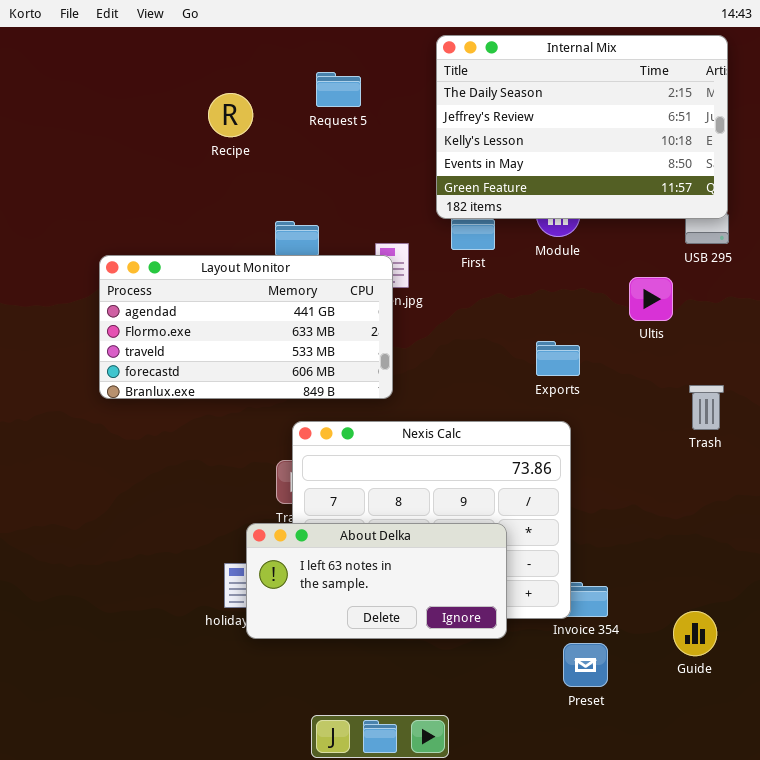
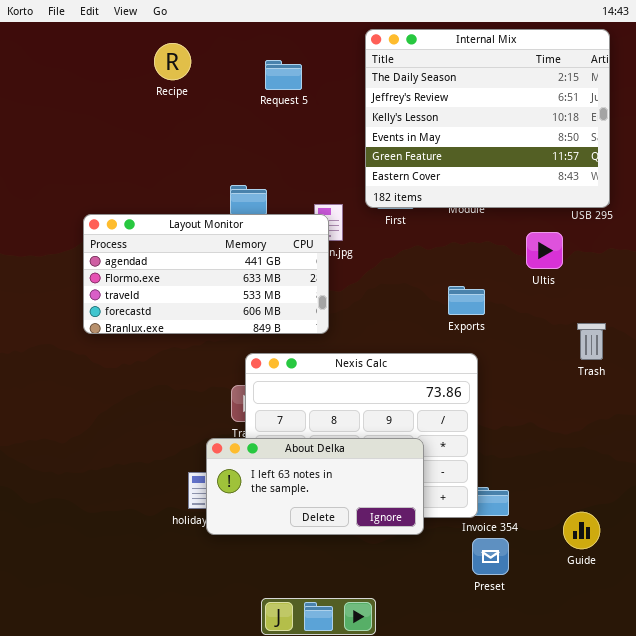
Internal Mix: [436,35,728,219] -> [365,29,610,208], resized
Recipe: [208,93,253,137] -> [154,43,191,80], moved

